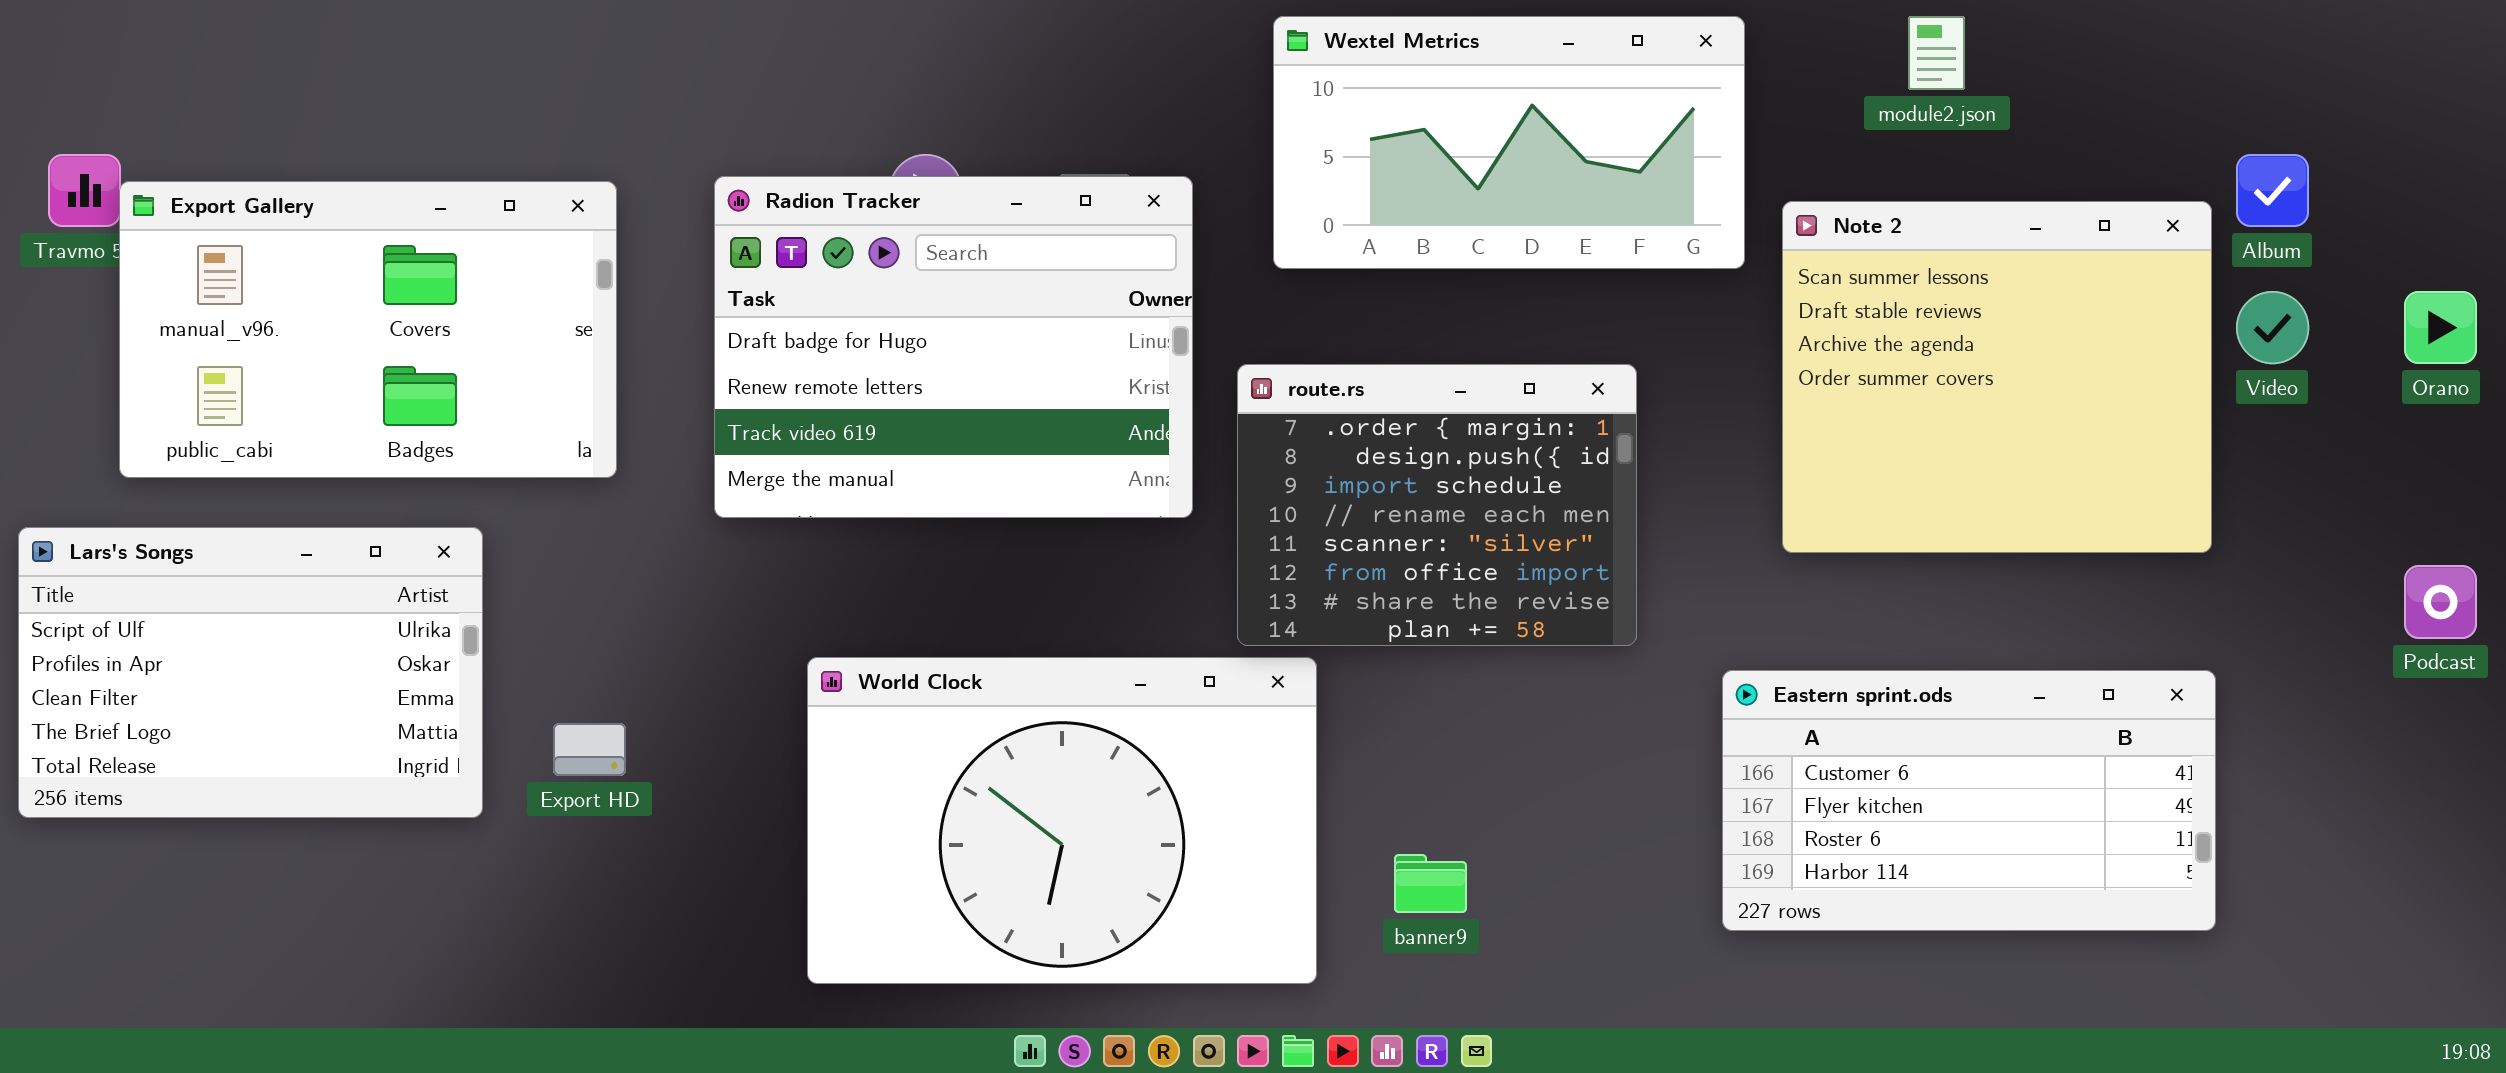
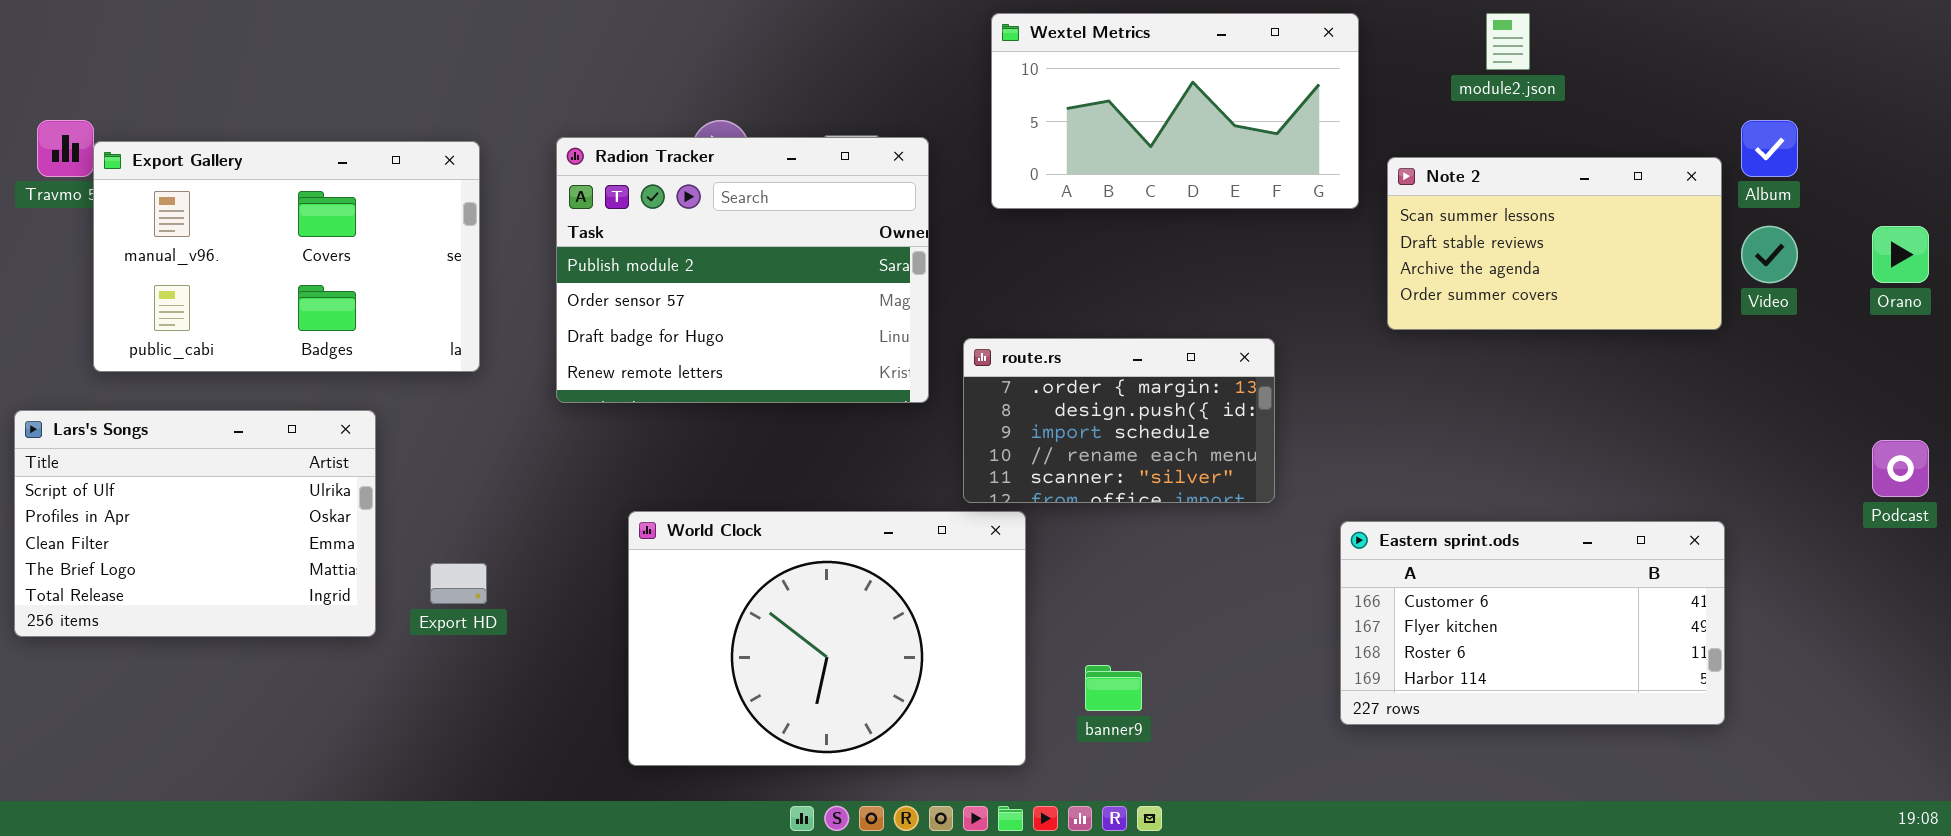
Radion Tracker: [714,176,1193,518] -> [556,137,929,403], scrolled up 2 rows
Note 2: [1782,201,2212,553] -> [1387,157,1722,330], resized
route.rs: [1237,364,1637,646] -> [963,338,1275,503], resized

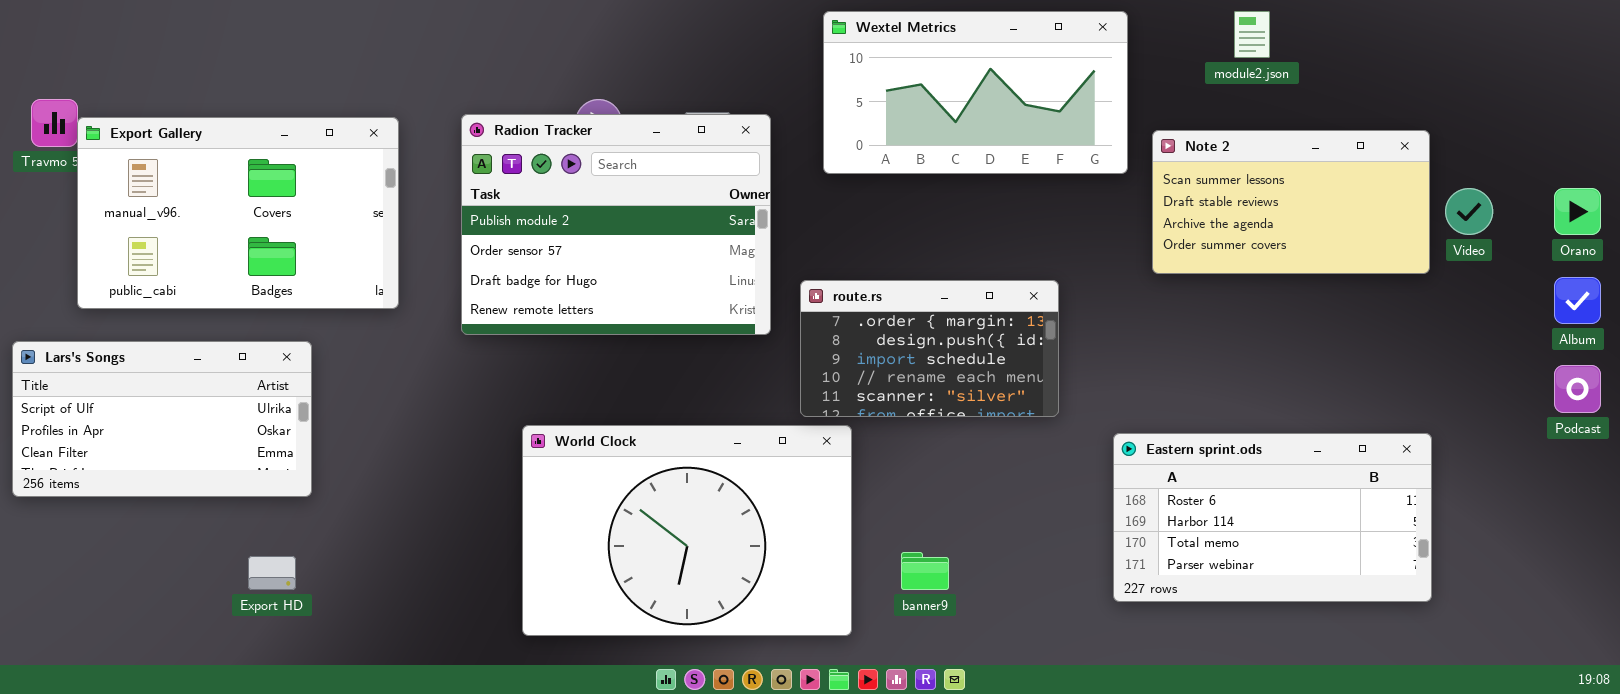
Album: [1741,120,1798,177] -> [1554,277,1601,324], moved
Lars's Songs: [14,410,376,637] -> [12,341,312,497], resized
Eastern sprint.ods: [1340,521,1725,725] -> [1113,433,1432,602], scrolled down 2 rows
Export HD: [430,563,487,604] -> [248,556,296,590], moved

